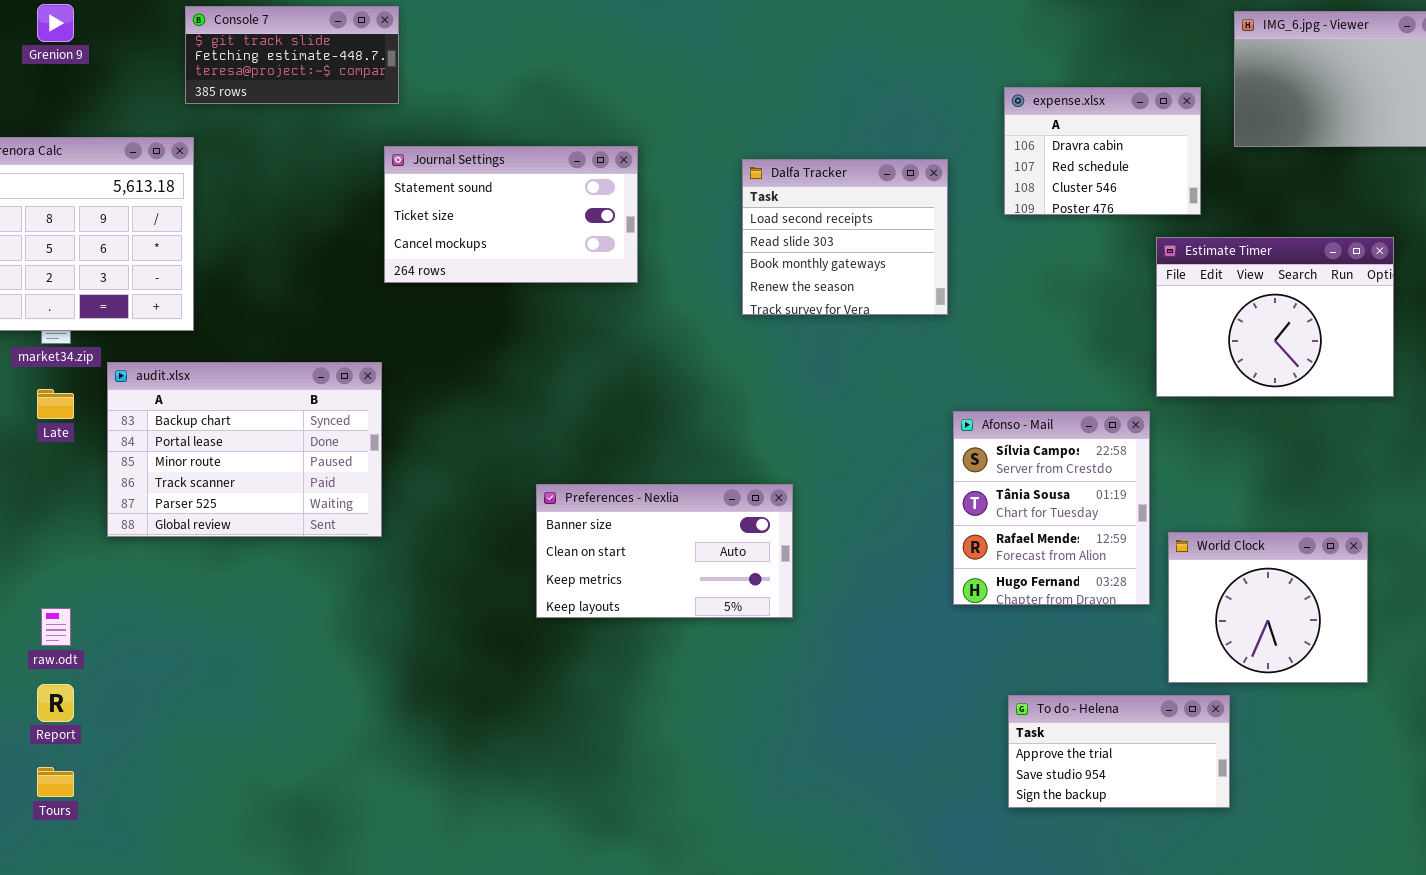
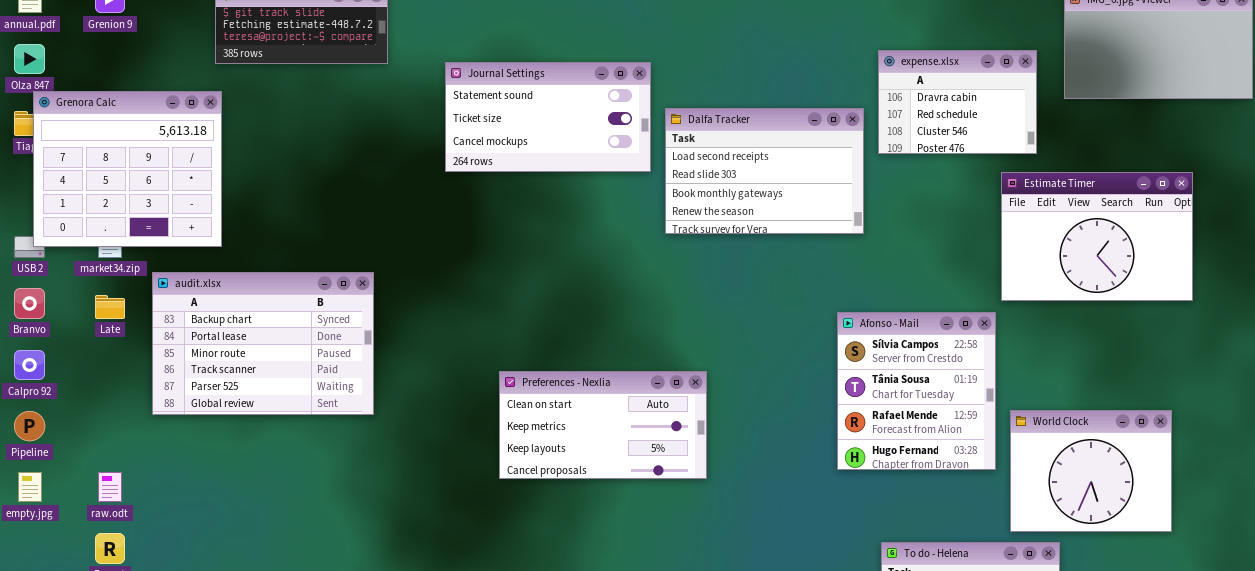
Journal Settings: [384,146,638,283] -> [445,62,651,172], moved
Dalfa Tracker: [742,159,948,315] -> [665,108,864,234], resized
Preferences - Nexlia: [536,484,793,618] -> [499,371,707,479], scrolled down 1 row

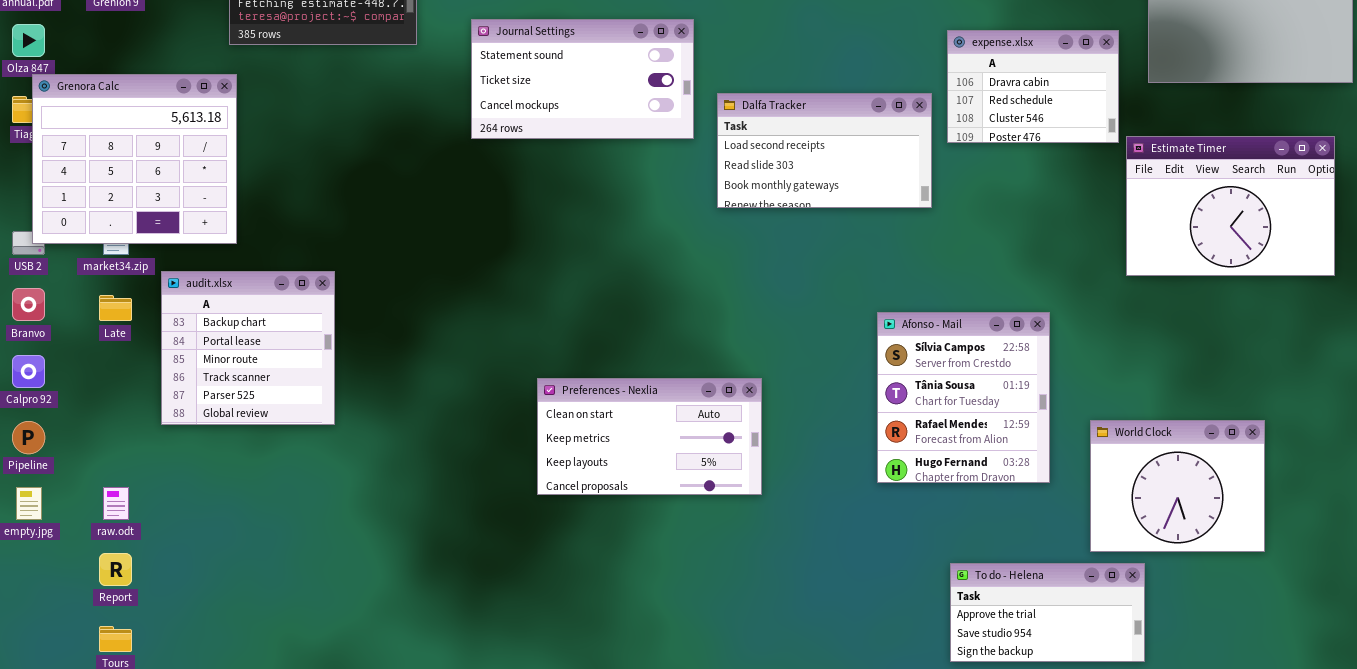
Journal Settings: [445,62,651,172] -> [471,19,694,139], moved
Dalfa Tracker: [665,108,864,234] -> [717,93,932,208], resized
Estimate Timer: [1001,172,1193,301] -> [1126,136,1335,276], moved
audit.xlsx: [152,272,374,415] -> [161,271,335,425], resized
Afonso - Mail: [837,312,996,470] -> [877,312,1050,483], moved

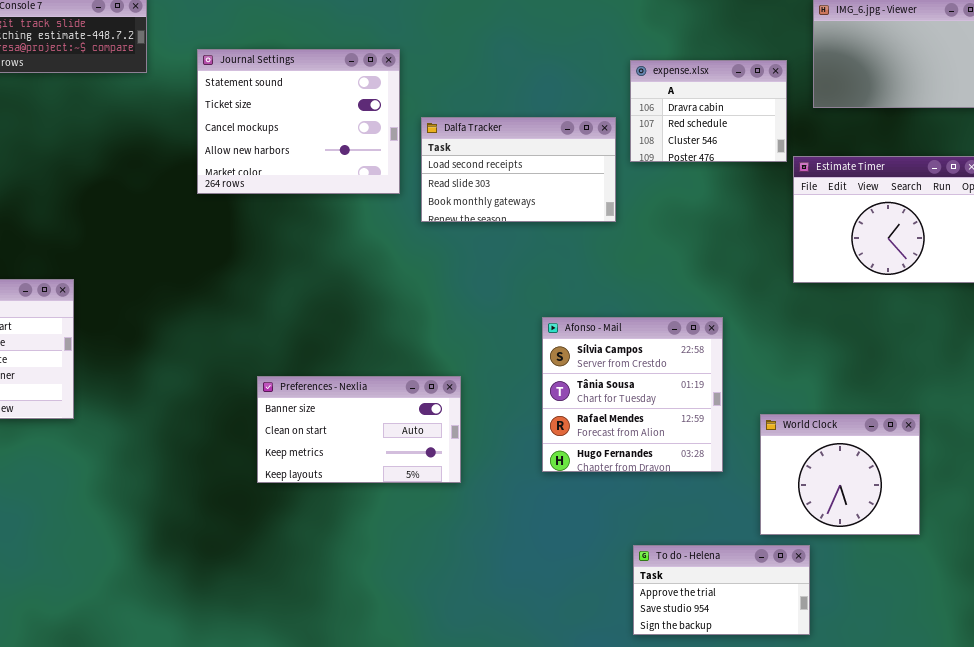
Journal Settings: [471,19,694,139] -> [197,49,400,194], resized
Afonso - Mail: [877,312,1050,483] -> [542,317,723,472], resized
Preferences - Nexlia: [537,378,762,495] -> [257,376,461,483], scrolled up 1 row

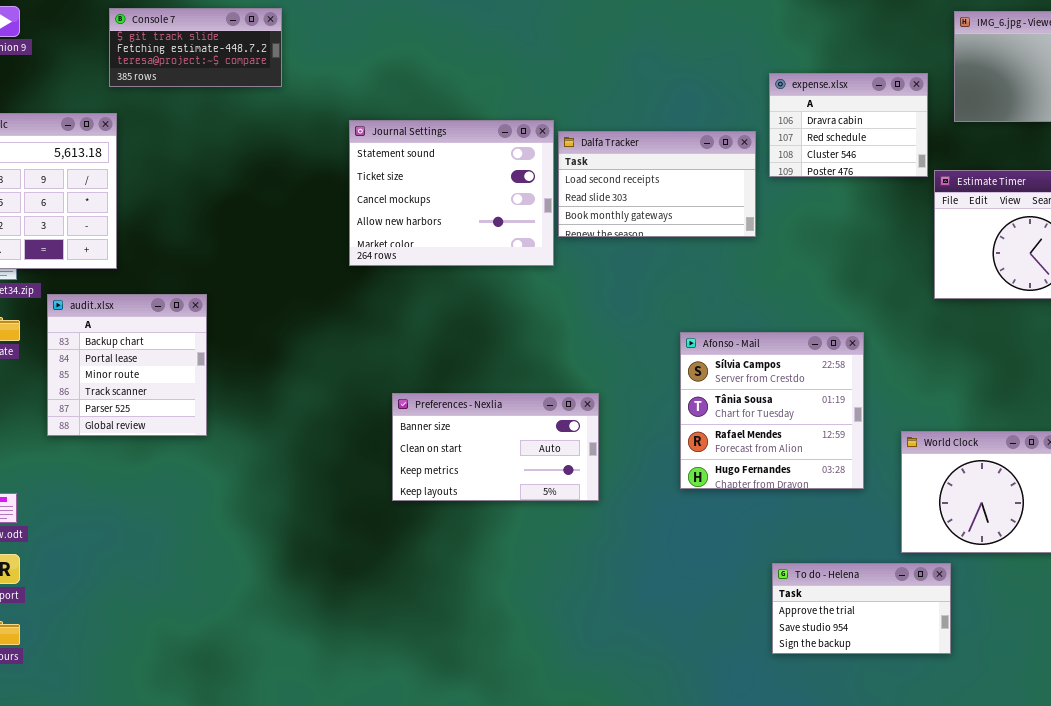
Journal Settings: [197,49,400,194] -> [349,120,554,266], moved

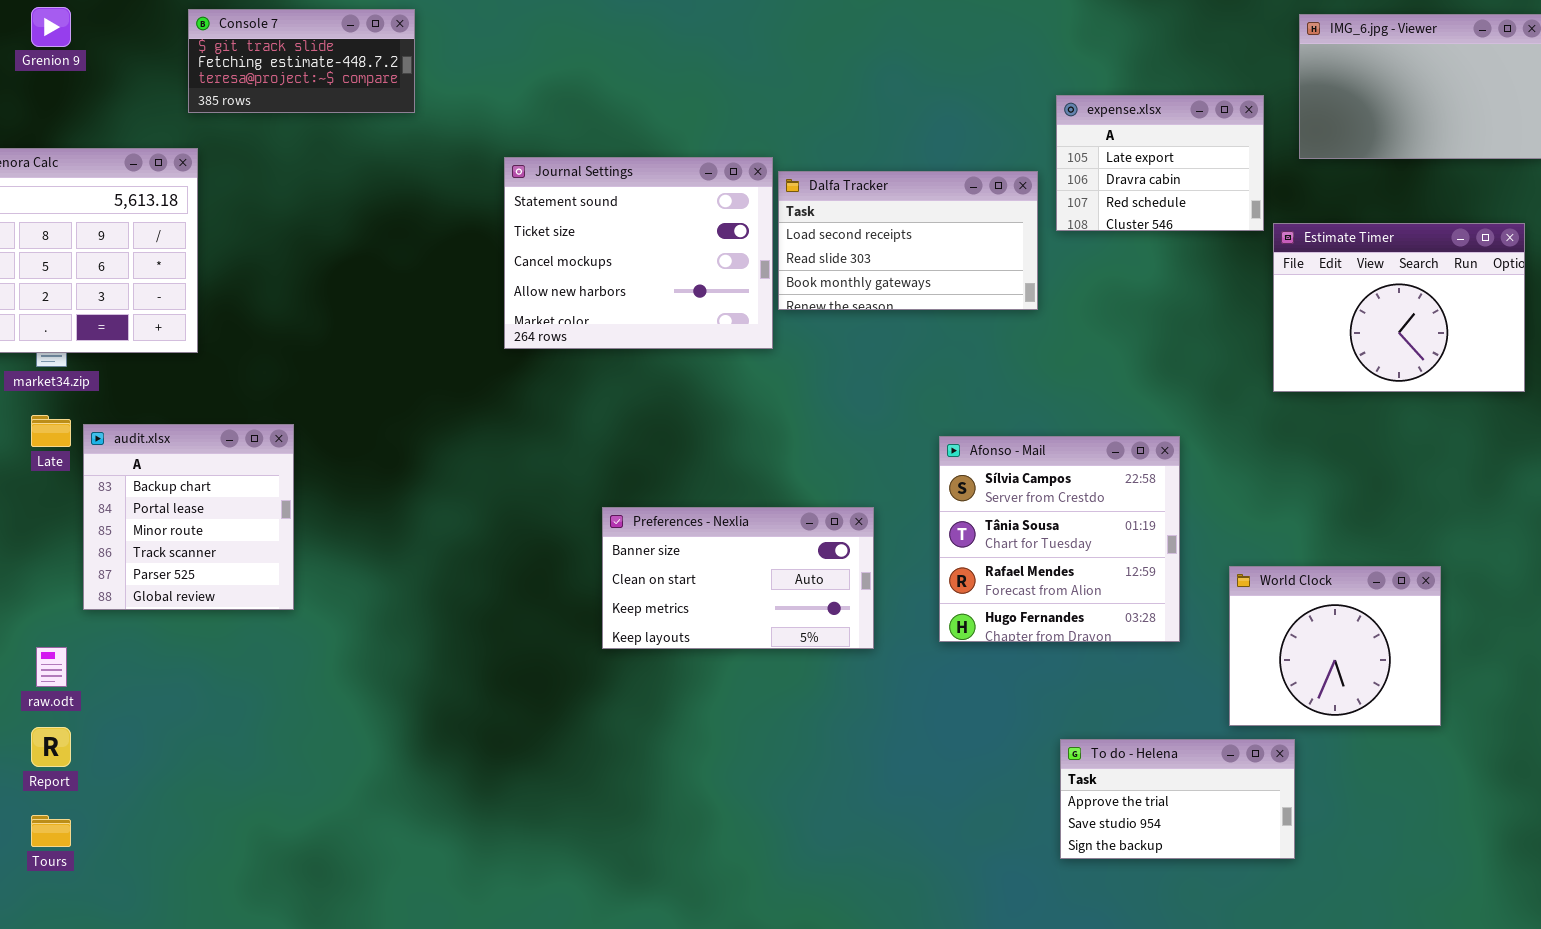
expense.xlsx: [769,73,928,177] -> [1056,95,1264,231], scrolled up 1 row
audit.xlsx: [47,294,207,436] -> [83,424,294,610], moved
Preferences - Nexlia: [392,393,599,501] -> [602,507,874,649], moved

